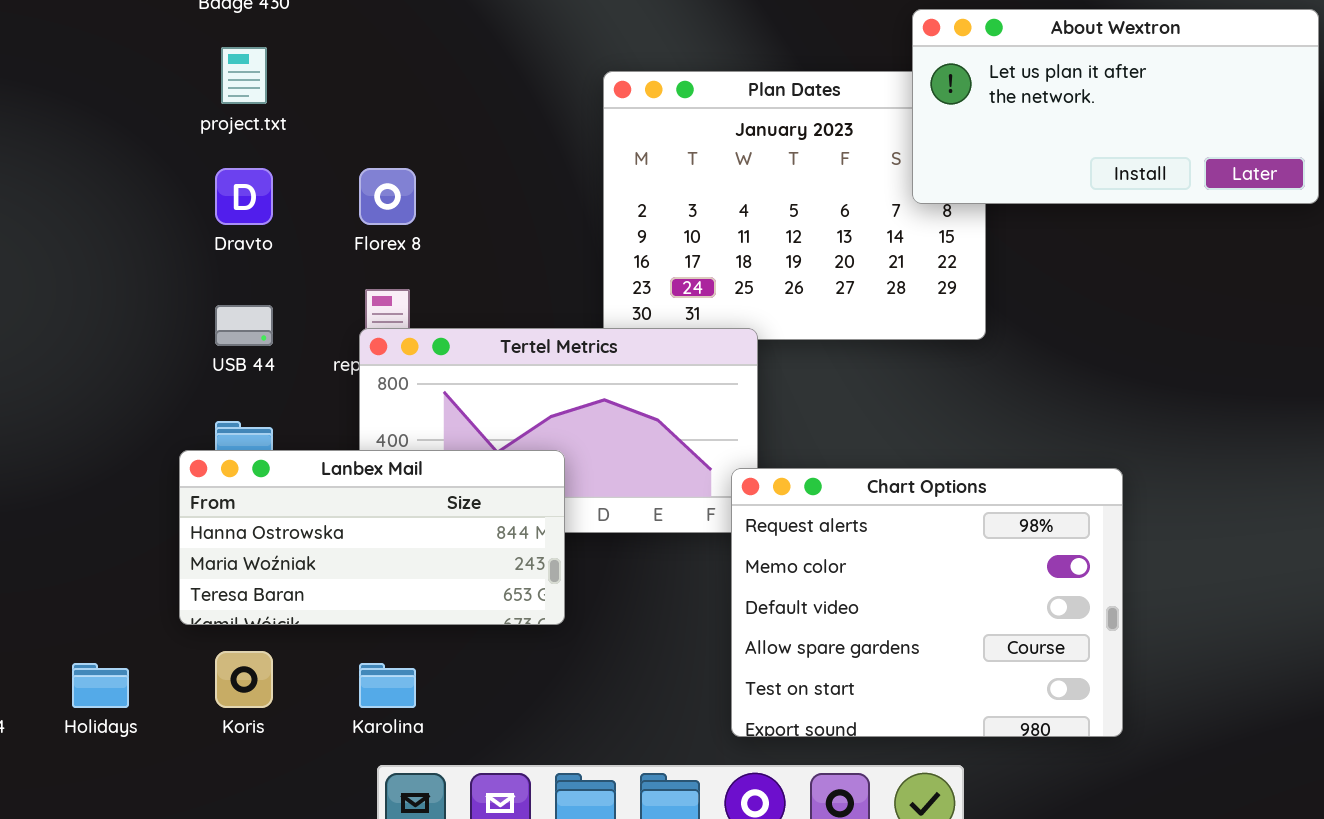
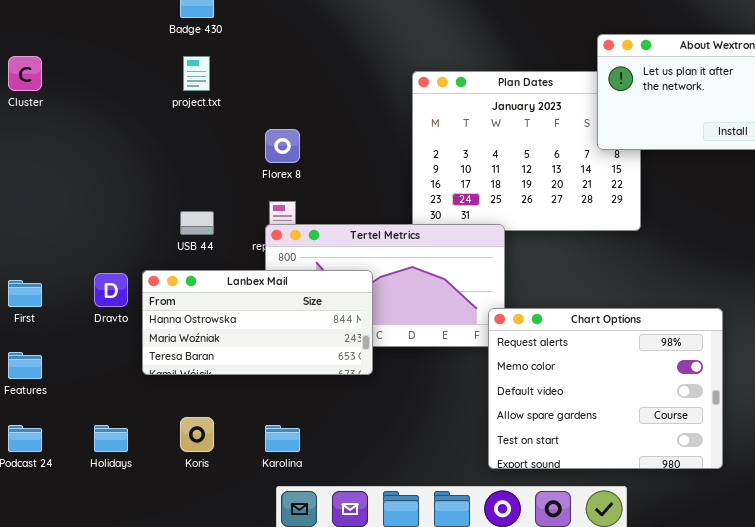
Dravto: [215,168,273,225] -> [94,273,128,307], moved
Lanbex Mail: [179,450,565,625] -> [142,270,373,375], moved

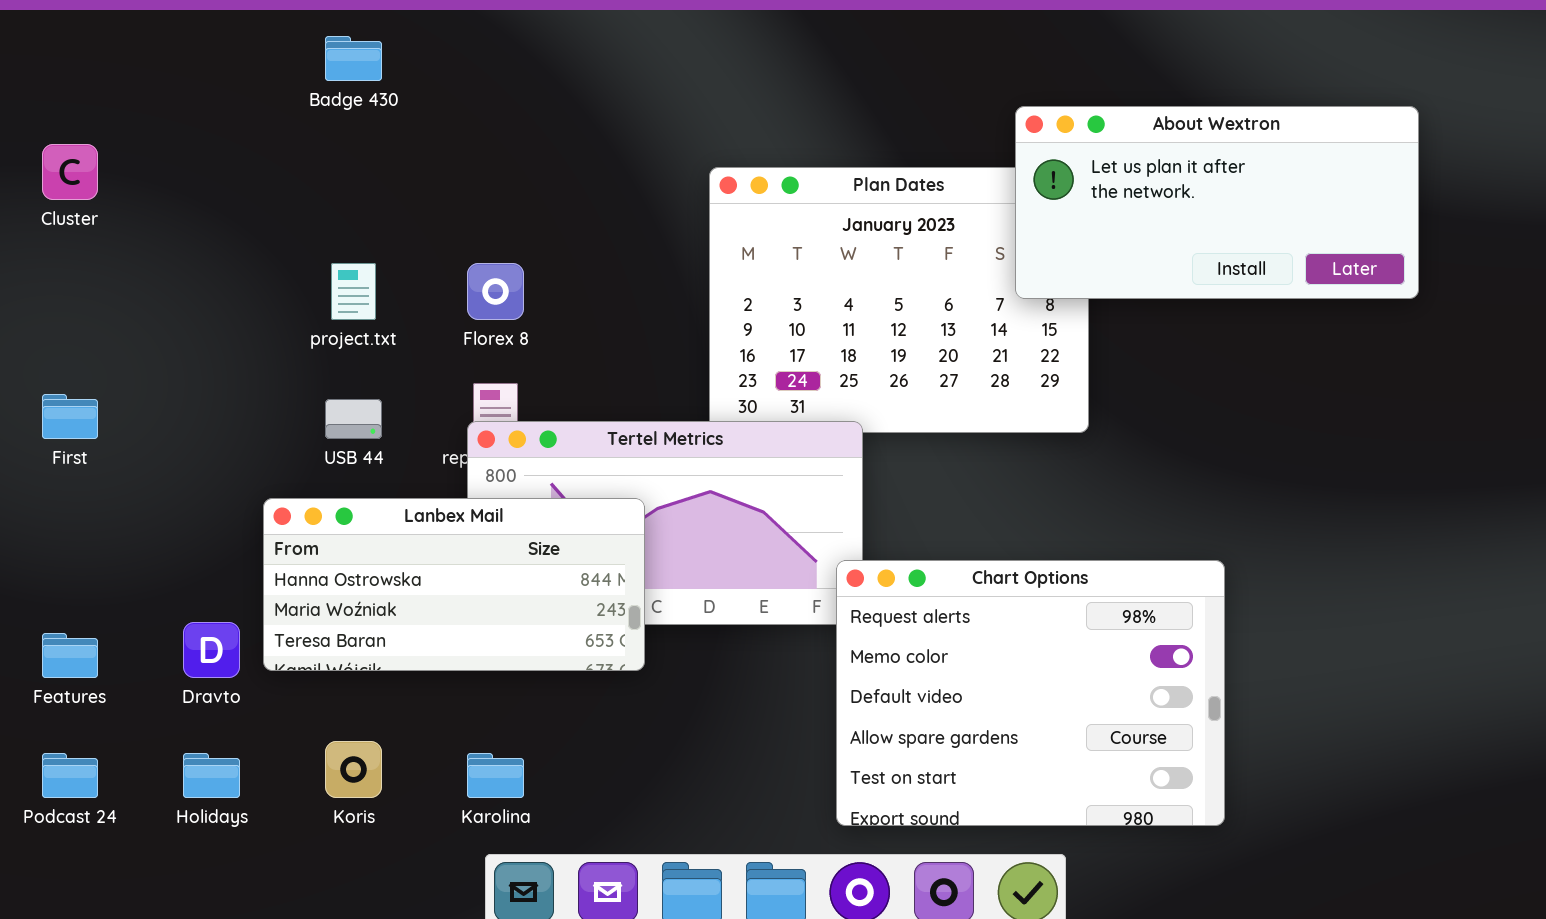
project.txt: [183,56,210,91] -> [331,263,376,320], moved
Dravto: [94,273,128,307] -> [183,622,240,678], moved
First: [8,280,42,307] -> [42,394,98,439], moved

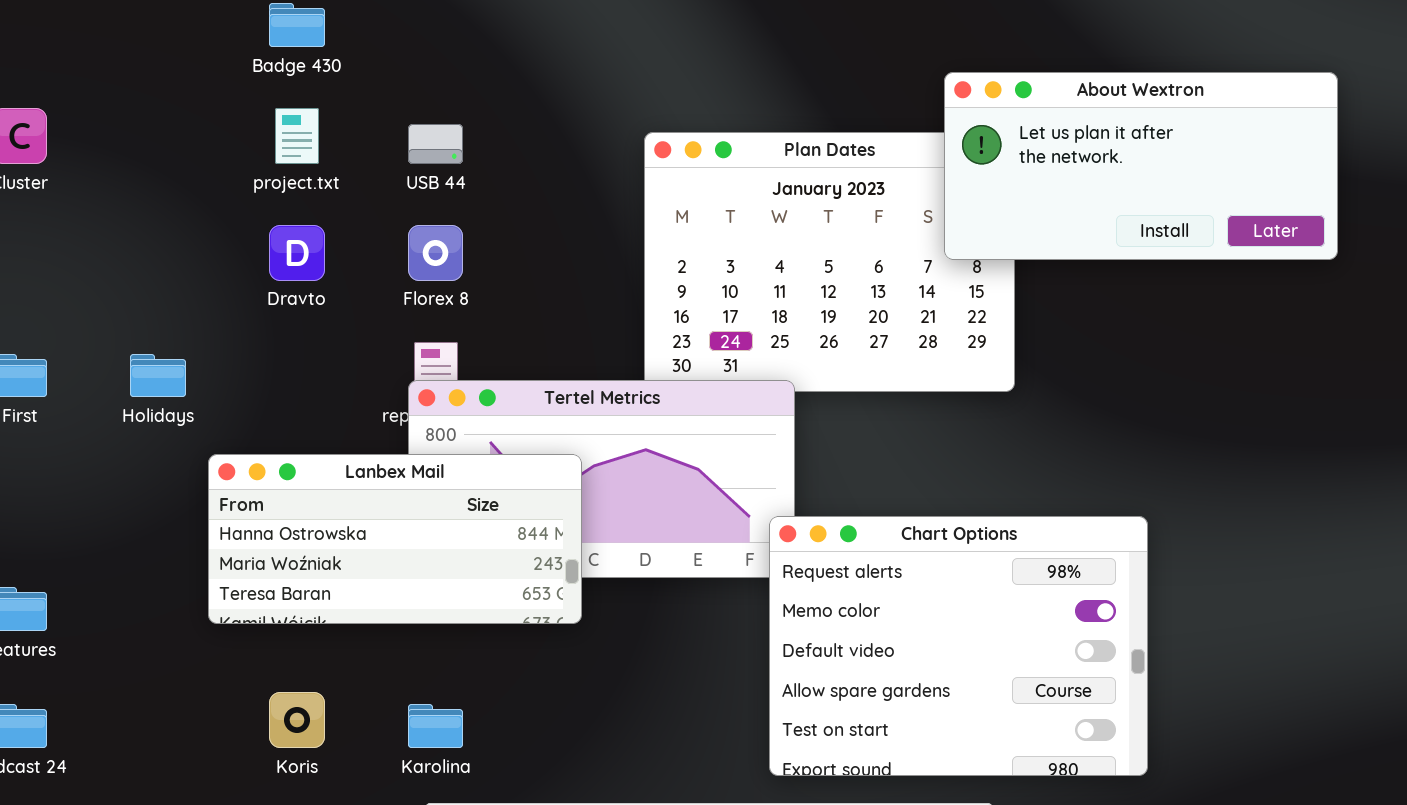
project.txt: [331,263,376,320] -> [275,108,319,164], moved
USB 44: [325,399,382,439] -> [408,124,463,164], moved
Dravto: [183,622,240,678] -> [269,225,325,281], moved
Holidays: [183,753,240,798] -> [130,354,186,397], moved

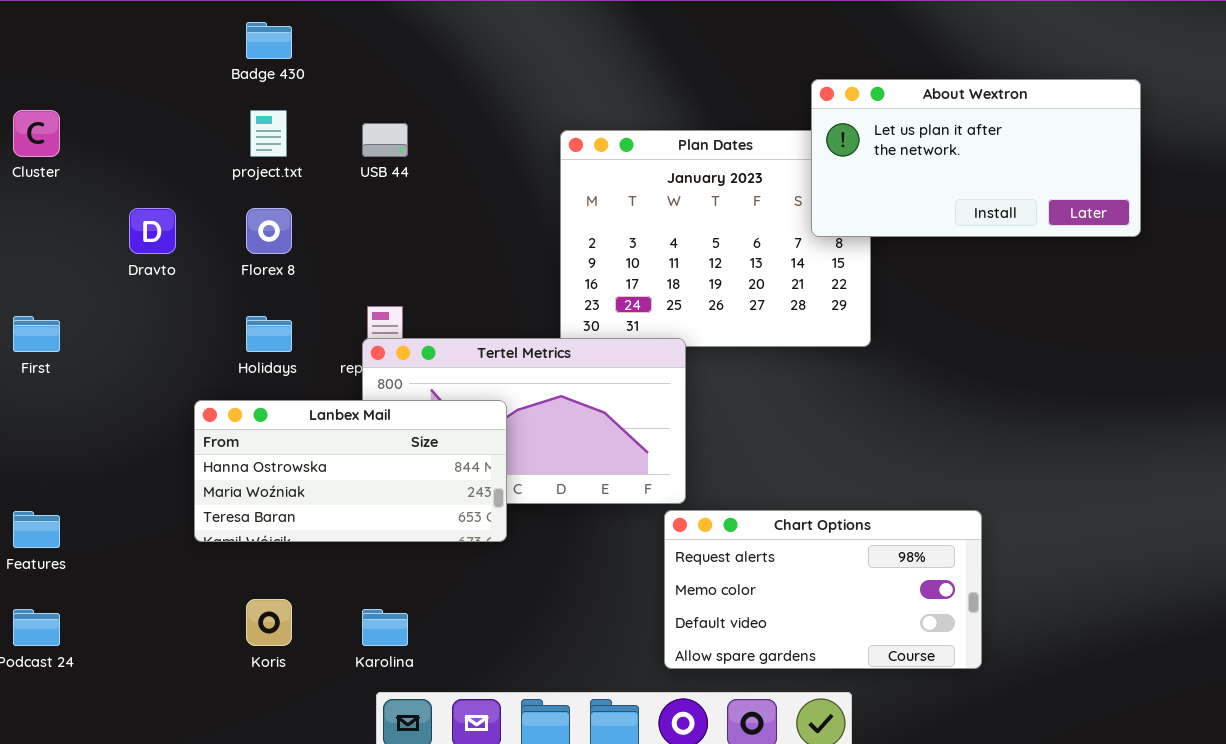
Dravto: [269,225,325,281] -> [129,208,176,254], moved
Florex 8: [408,225,463,281] -> [246,208,292,254], moved
Holidays: [130,354,186,397] -> [246,316,292,352], moved
Chart Options: [769,516,1148,776] -> [664,510,982,669], resized

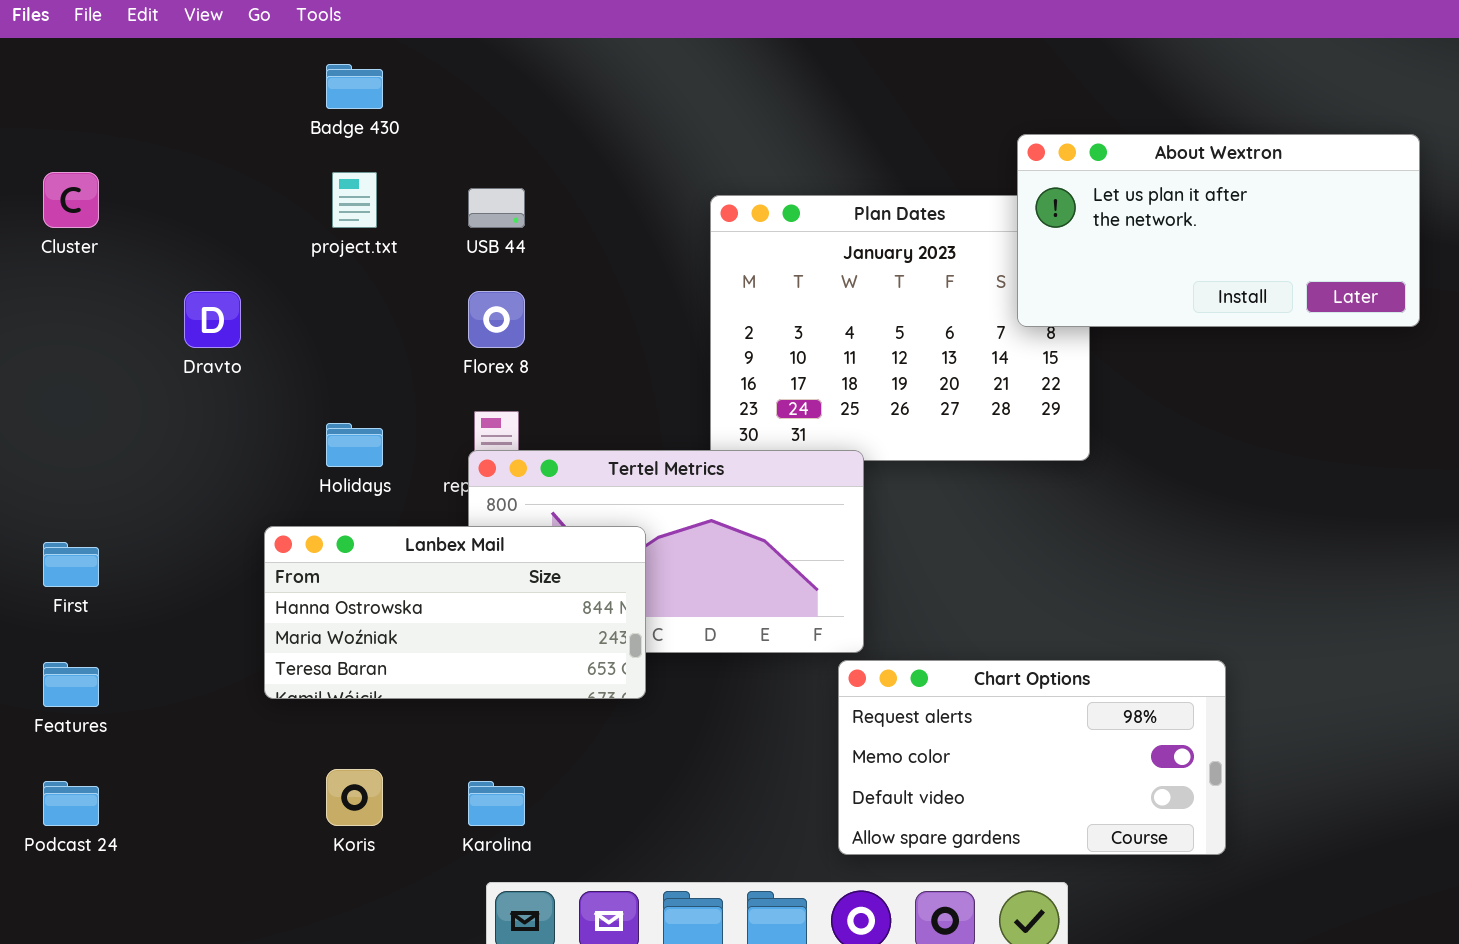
Florex 8: [246,208,292,254] -> [468,291,525,348], moved
First: [13,316,60,352] -> [43,542,99,587], moved

